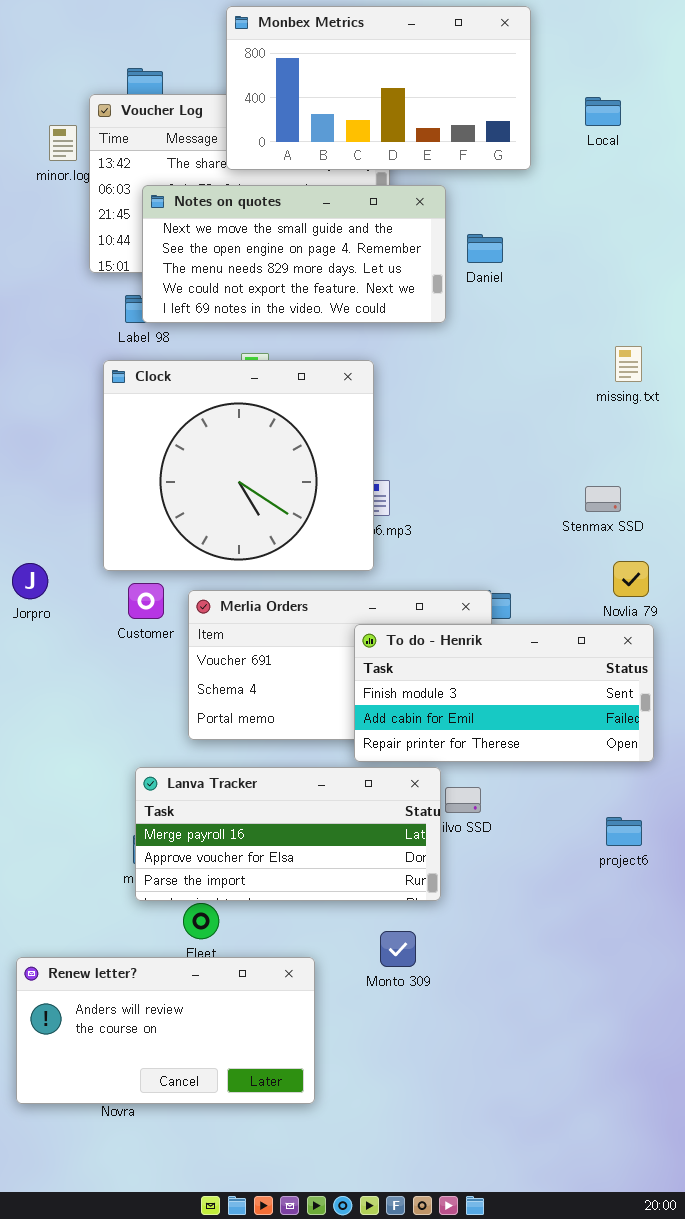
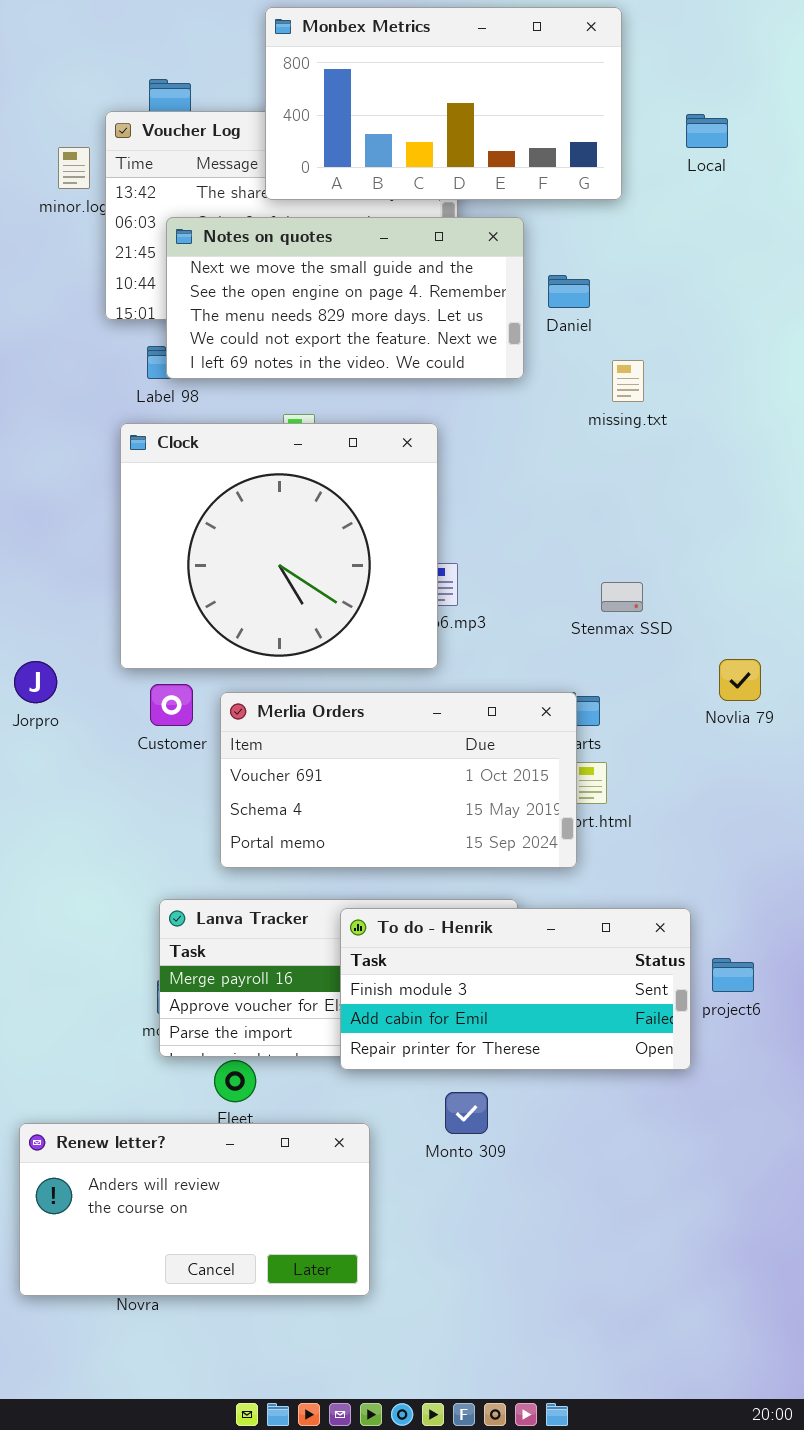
missing.txt: [615,346,642,382] -> [612,360,644,402], moved
Stenmax SSD: [585,486,621,512] -> [601,582,643,612], moved
To do - Henrik: [354,624,654,762] -> [340,908,691,1070], moved

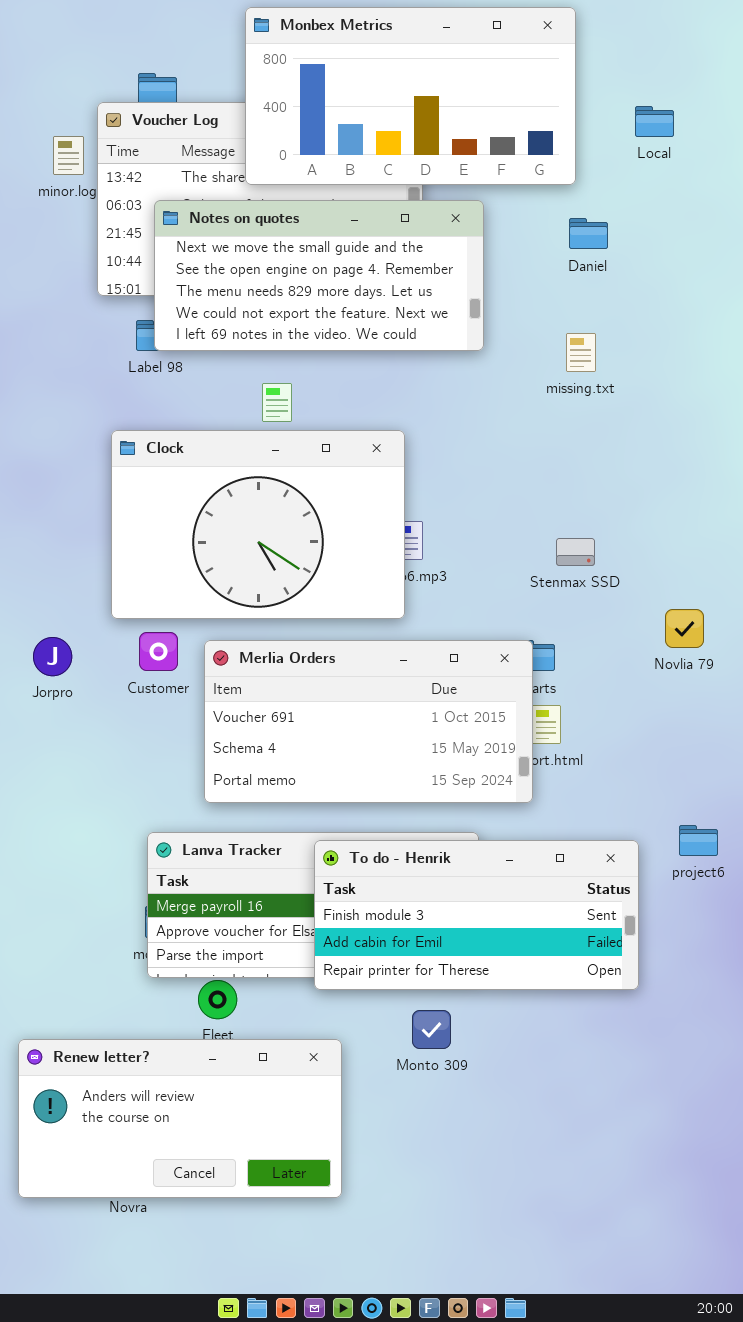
Daniel: [548,275,590,308] -> [569,218,608,249], moved
Clock: [120,423,438,669] -> [111,430,405,619], resized
Jorpro: [14,661,57,703] -> [33,637,72,676], moved
project6: [712,958,754,992] -> [679,825,718,856], moved

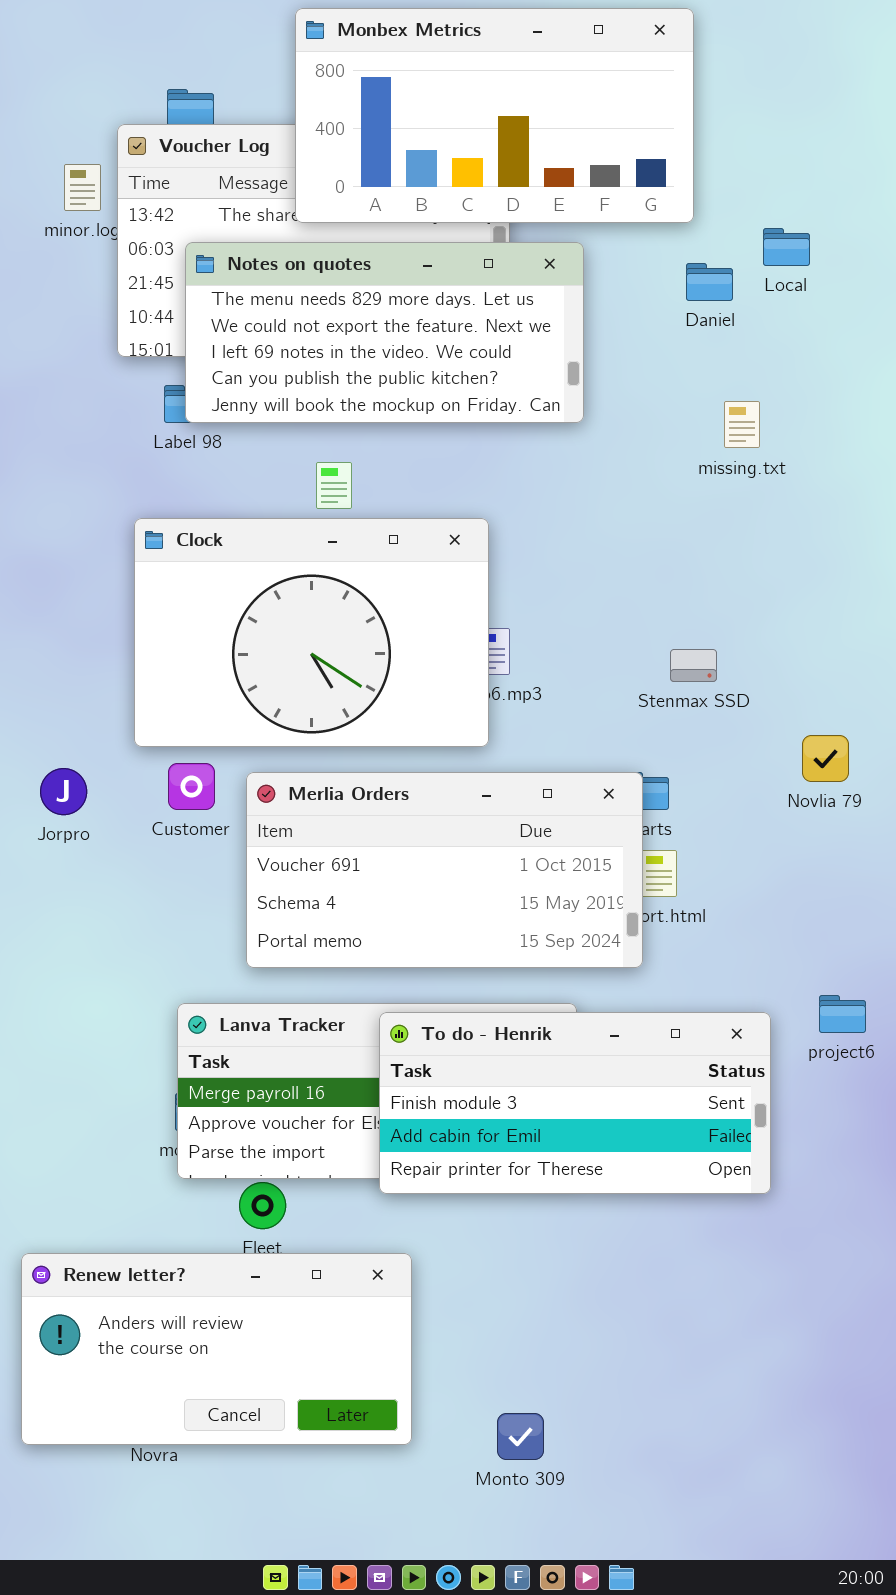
Local: [635,106,674,137] -> [763,228,810,266], moved
Notes on quotes: [154,200,484,351] -> [185,242,584,423], scrolled down 2 rows
missing.txt: [566,333,596,372] -> [724,401,760,448], moved
Monto 309: [412,1010,451,1049] -> [497,1413,544,1460], moved

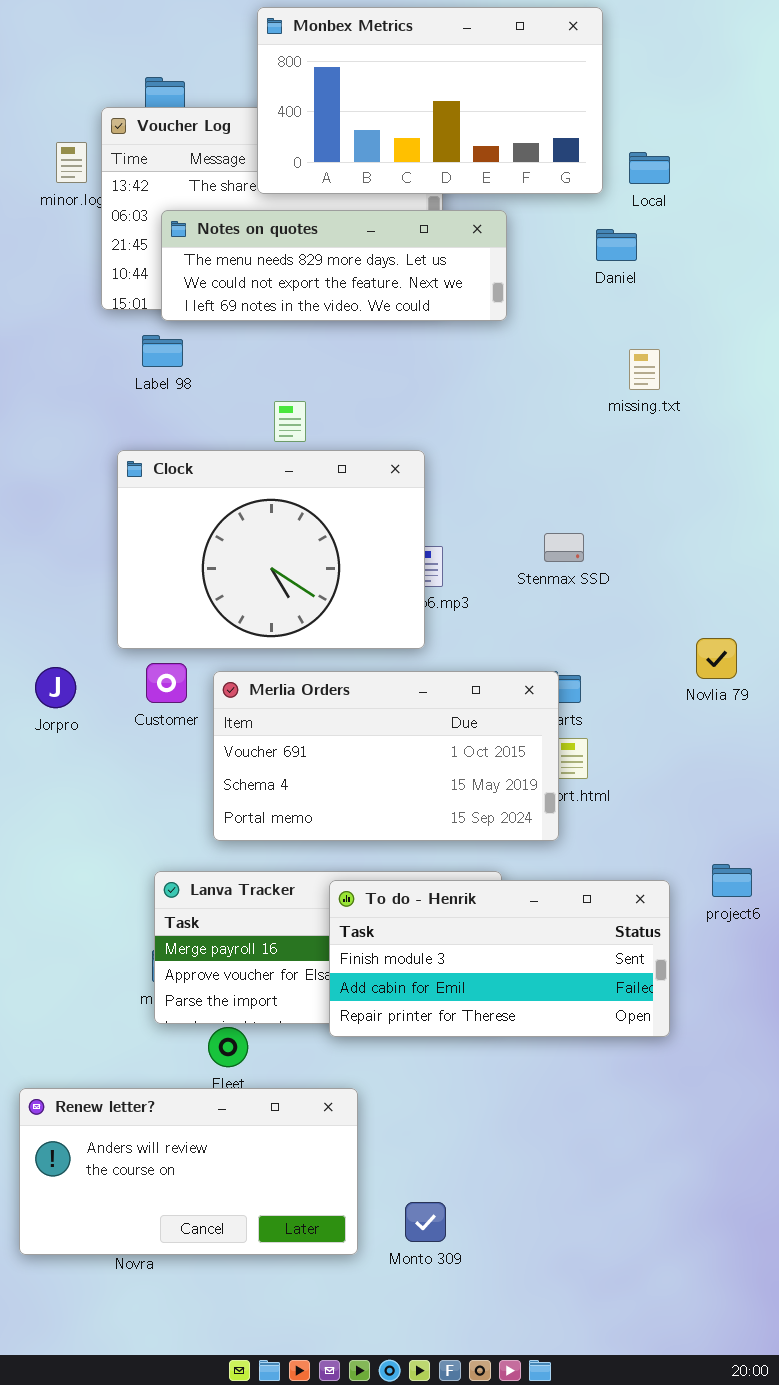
Local: [763,228,810,266] -> [629,152,670,184], moved
Notes on quotes: [185,242,584,423] -> [161,210,507,321], resized
Stenmax SSD: [670,649,717,682] -> [544,533,584,562], moved
Monto 309: [497,1413,544,1460] -> [405,1202,446,1242], moved

